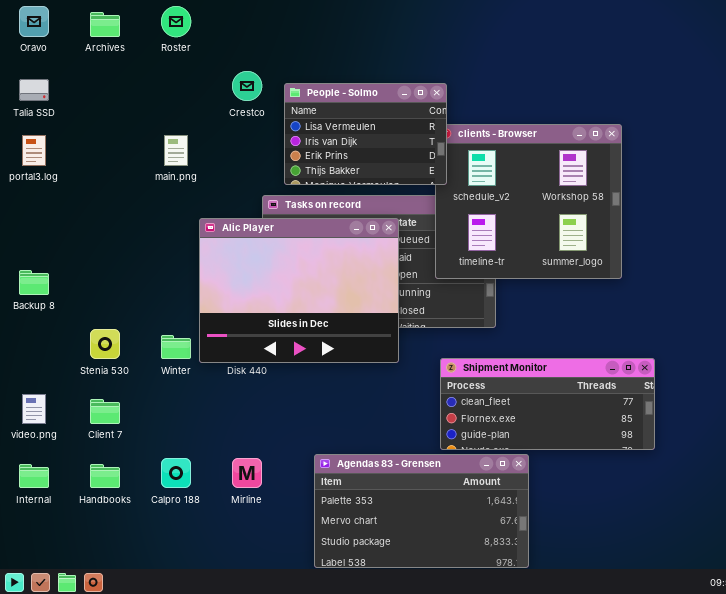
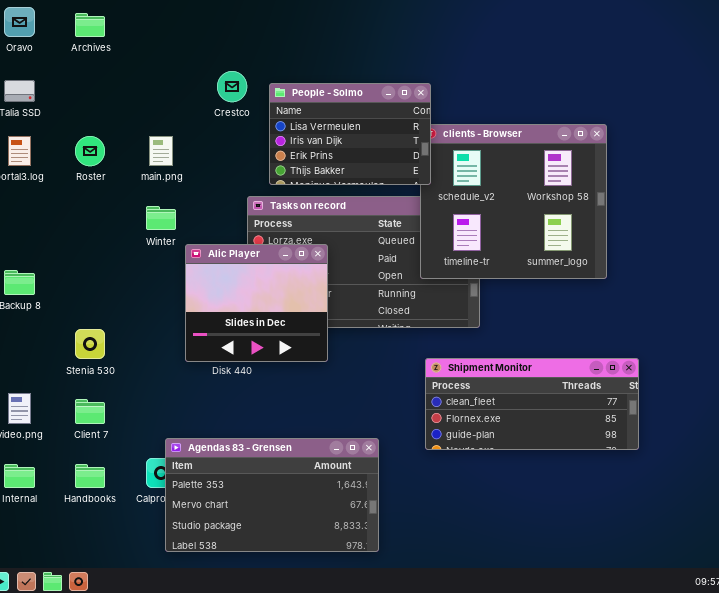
Roster: [161,6,191,37] -> [75,136,105,166], moved
Alic Player: [199,218,399,363] -> [185,244,328,362], resized
Winter: [161,335,191,359] -> [146,206,176,230], moved
Agendas 83 - Grensen: [314,454,529,568] -> [165,438,379,552], moved

